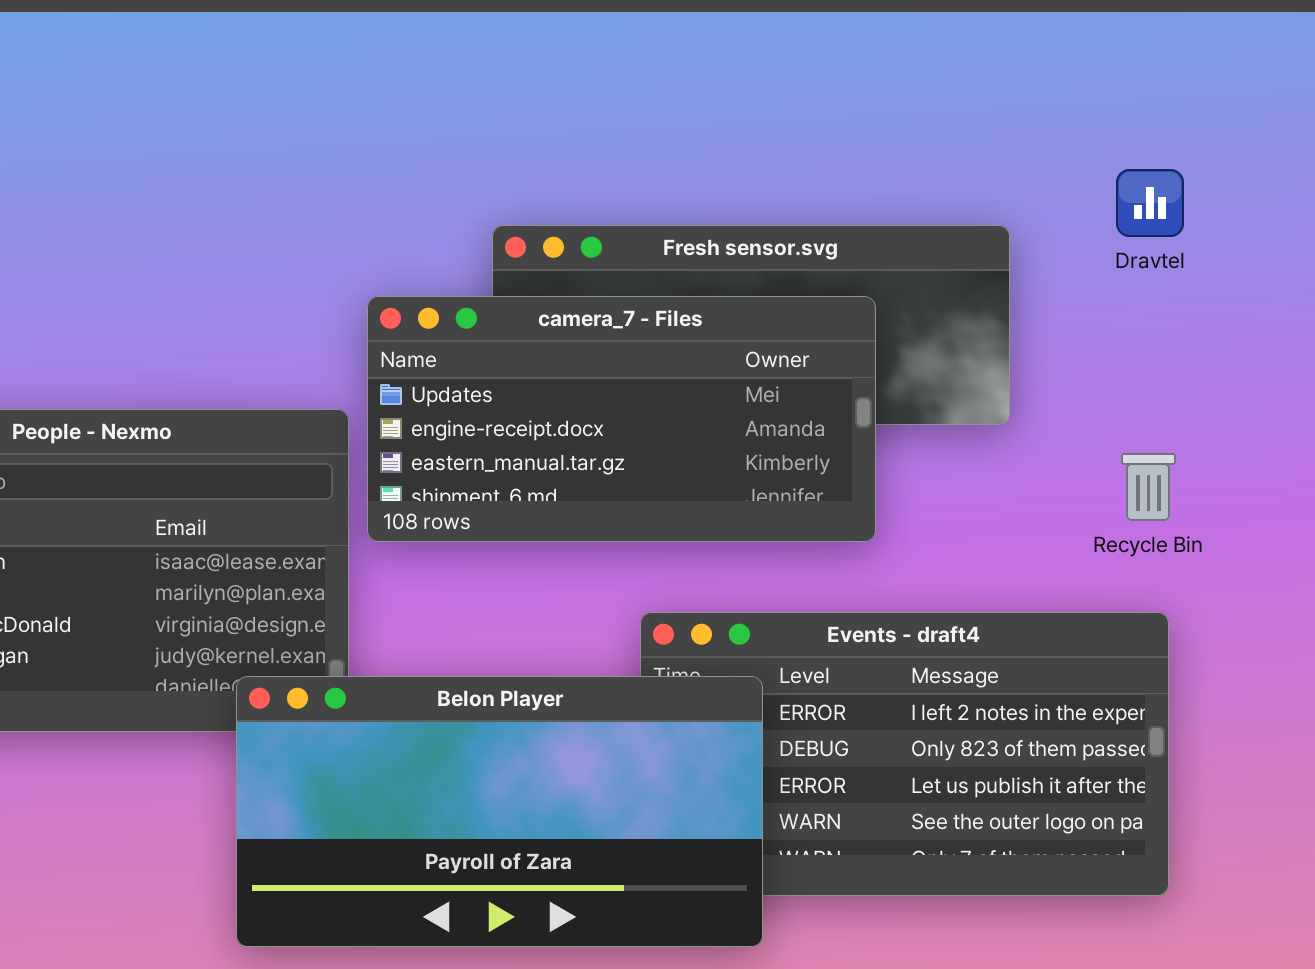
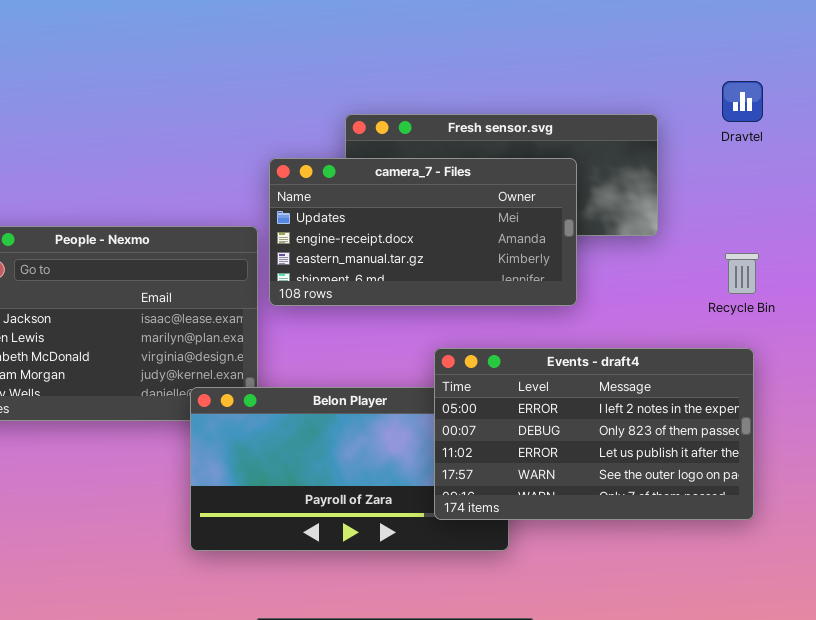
Events - draft4: [640,612,1169,896] -> [434,348,754,520], raised

